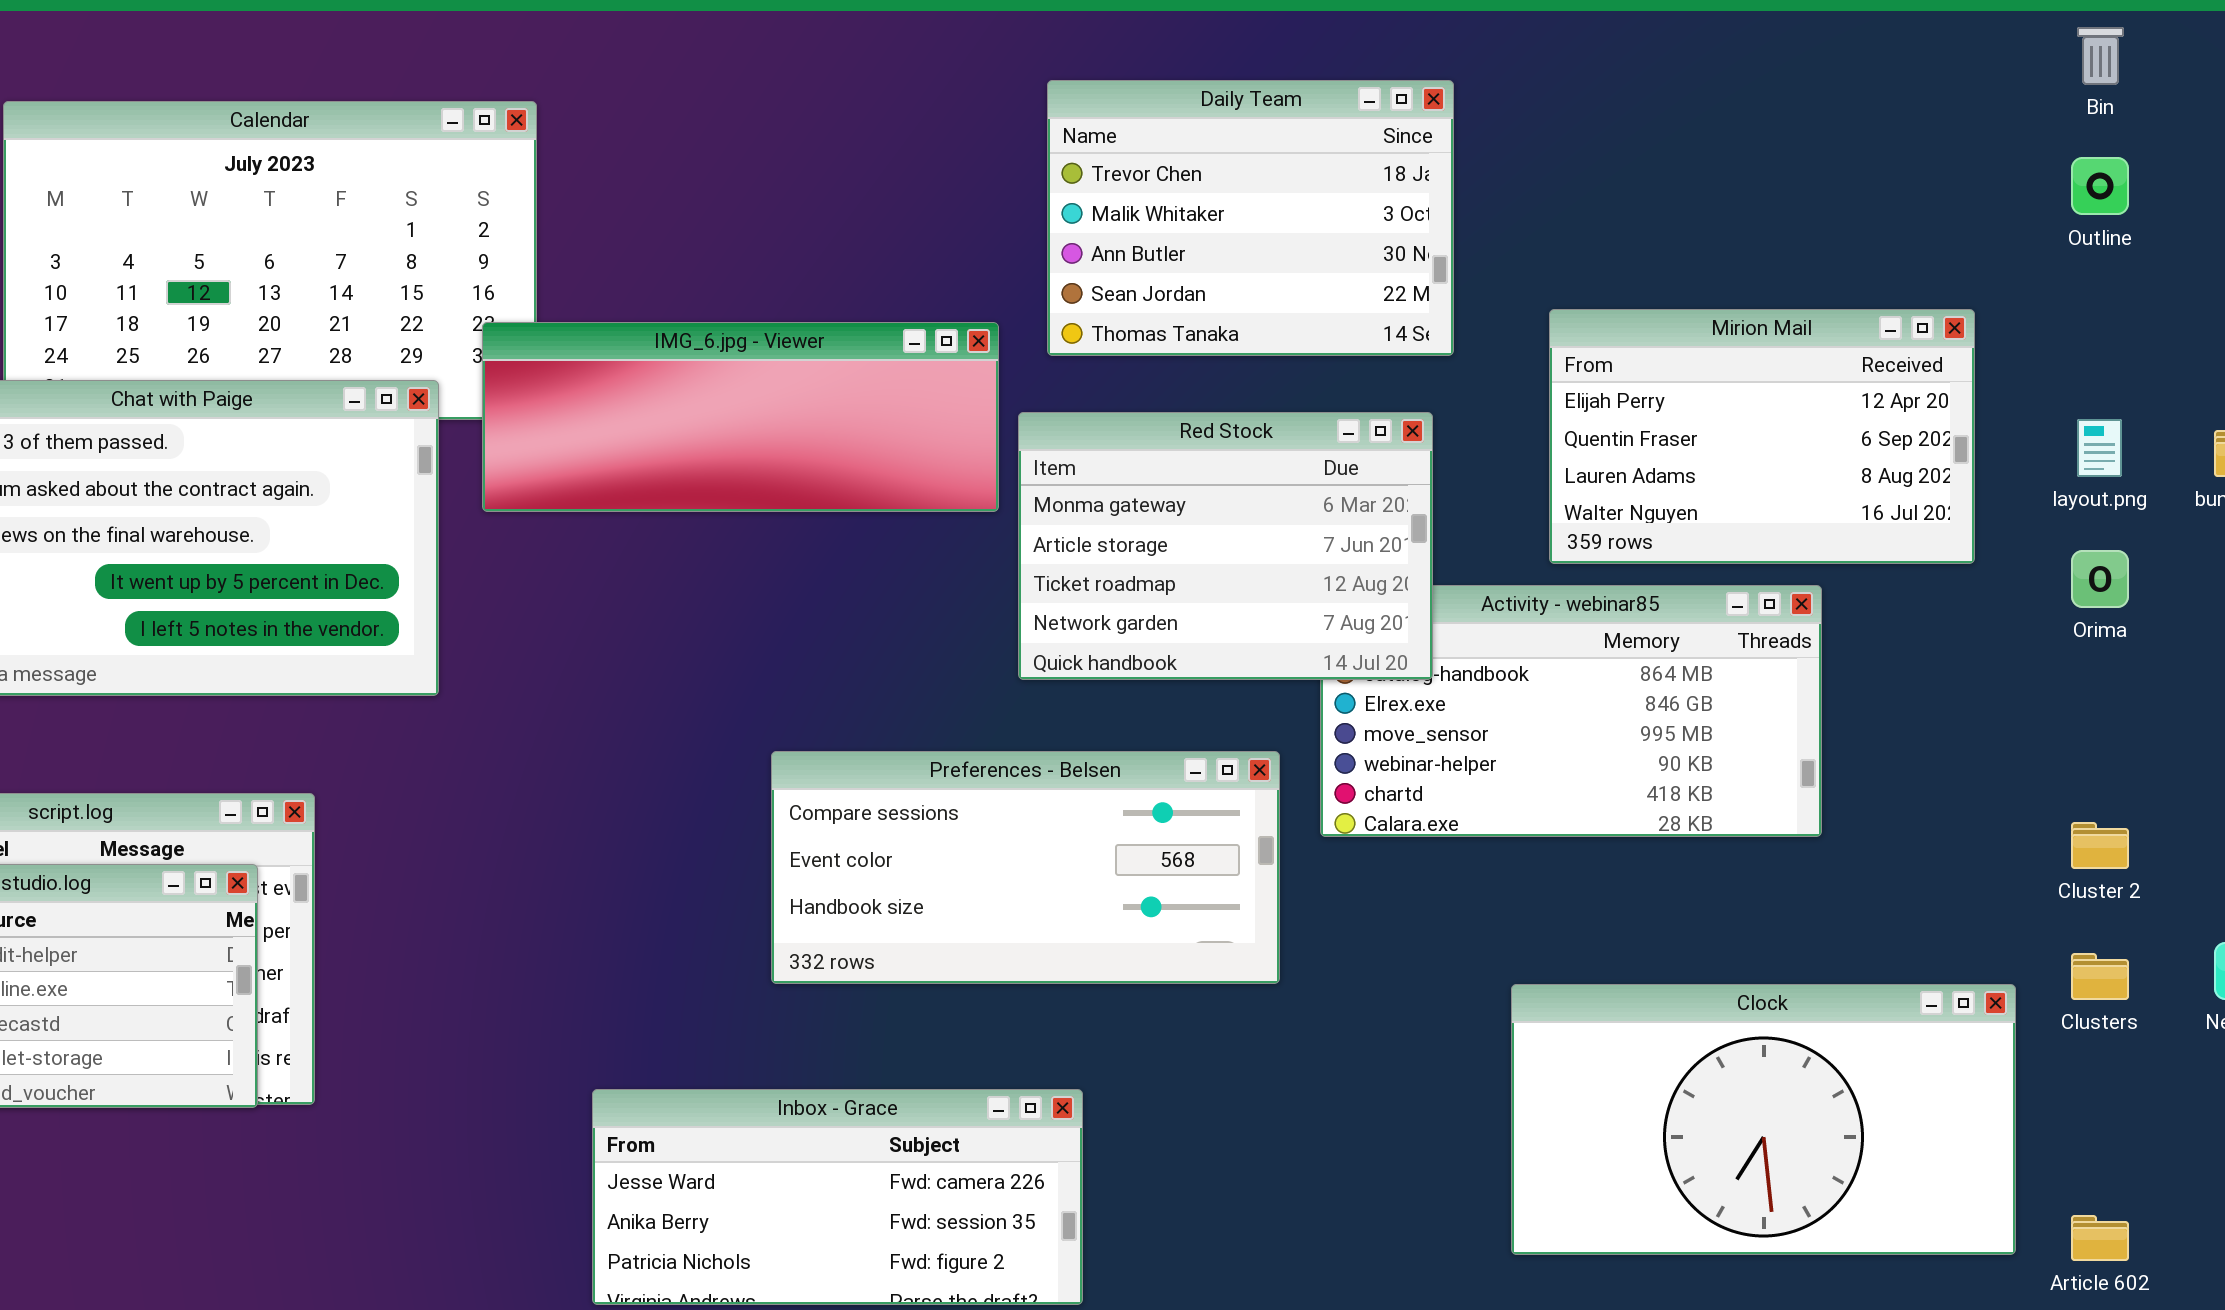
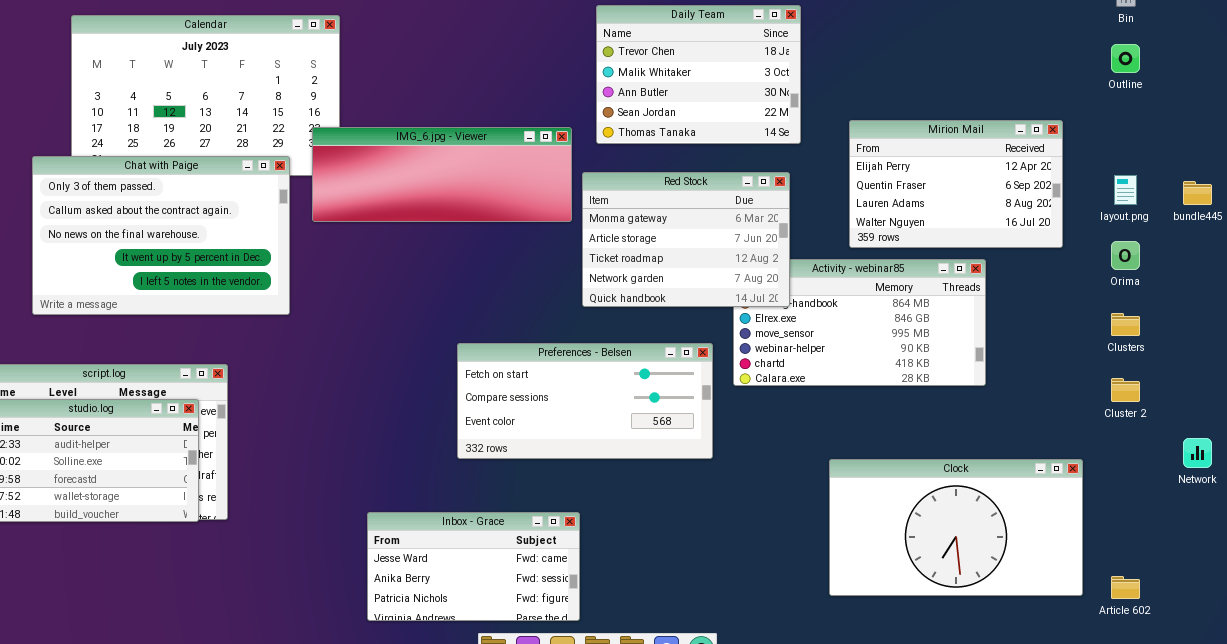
Preferences - Belsen: [771,751,1280,984] -> [457,343,713,459], scrolled up 1 row
Clusters: [2071,953,2129,1000] -> [1111,313,1140,336], moved
Inbox - Grace: [592,1089,1083,1305] -> [367,512,580,621], resized

